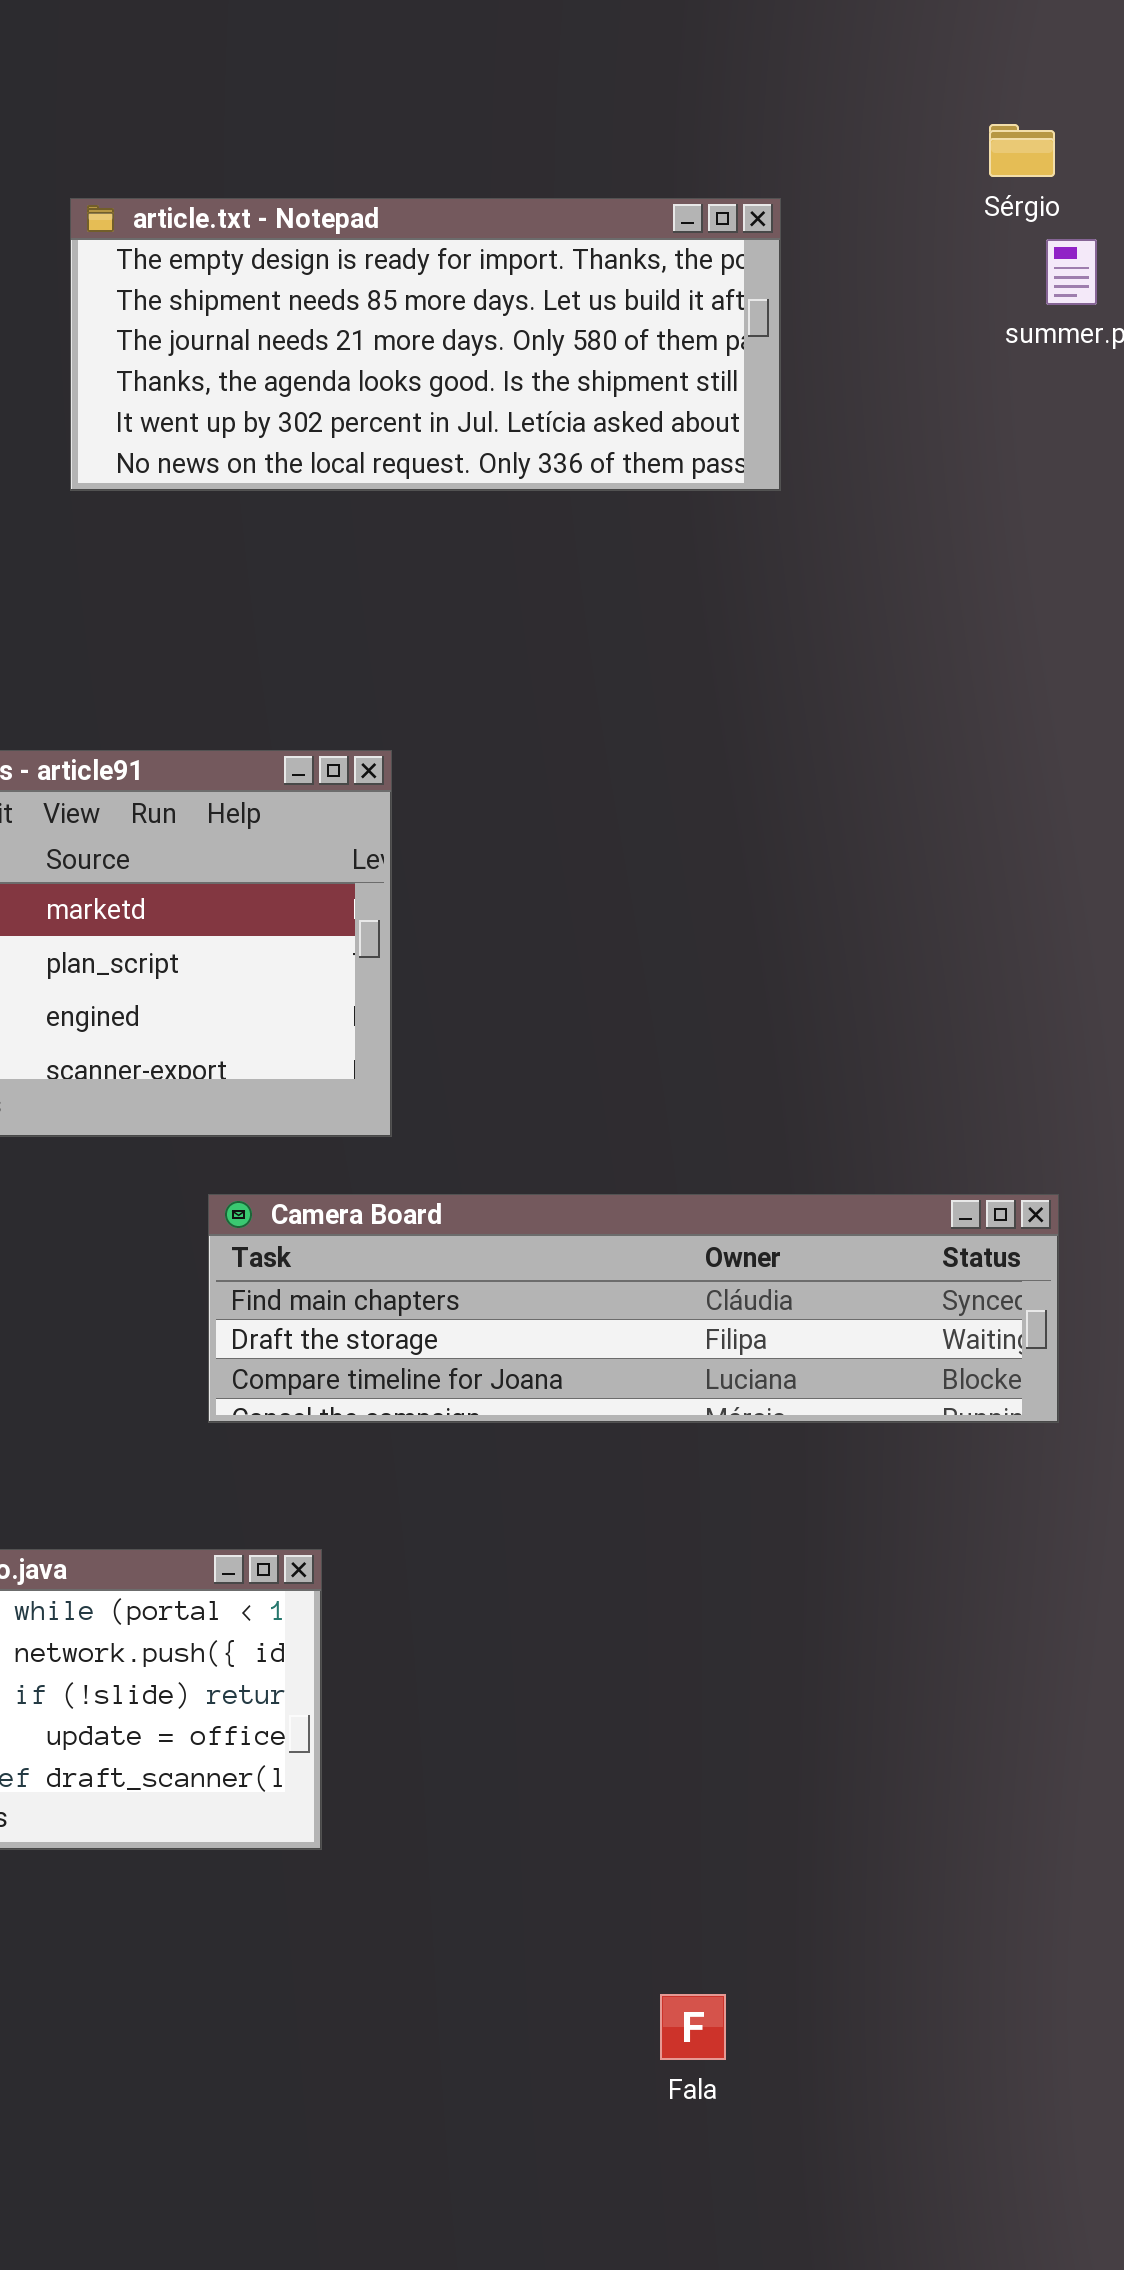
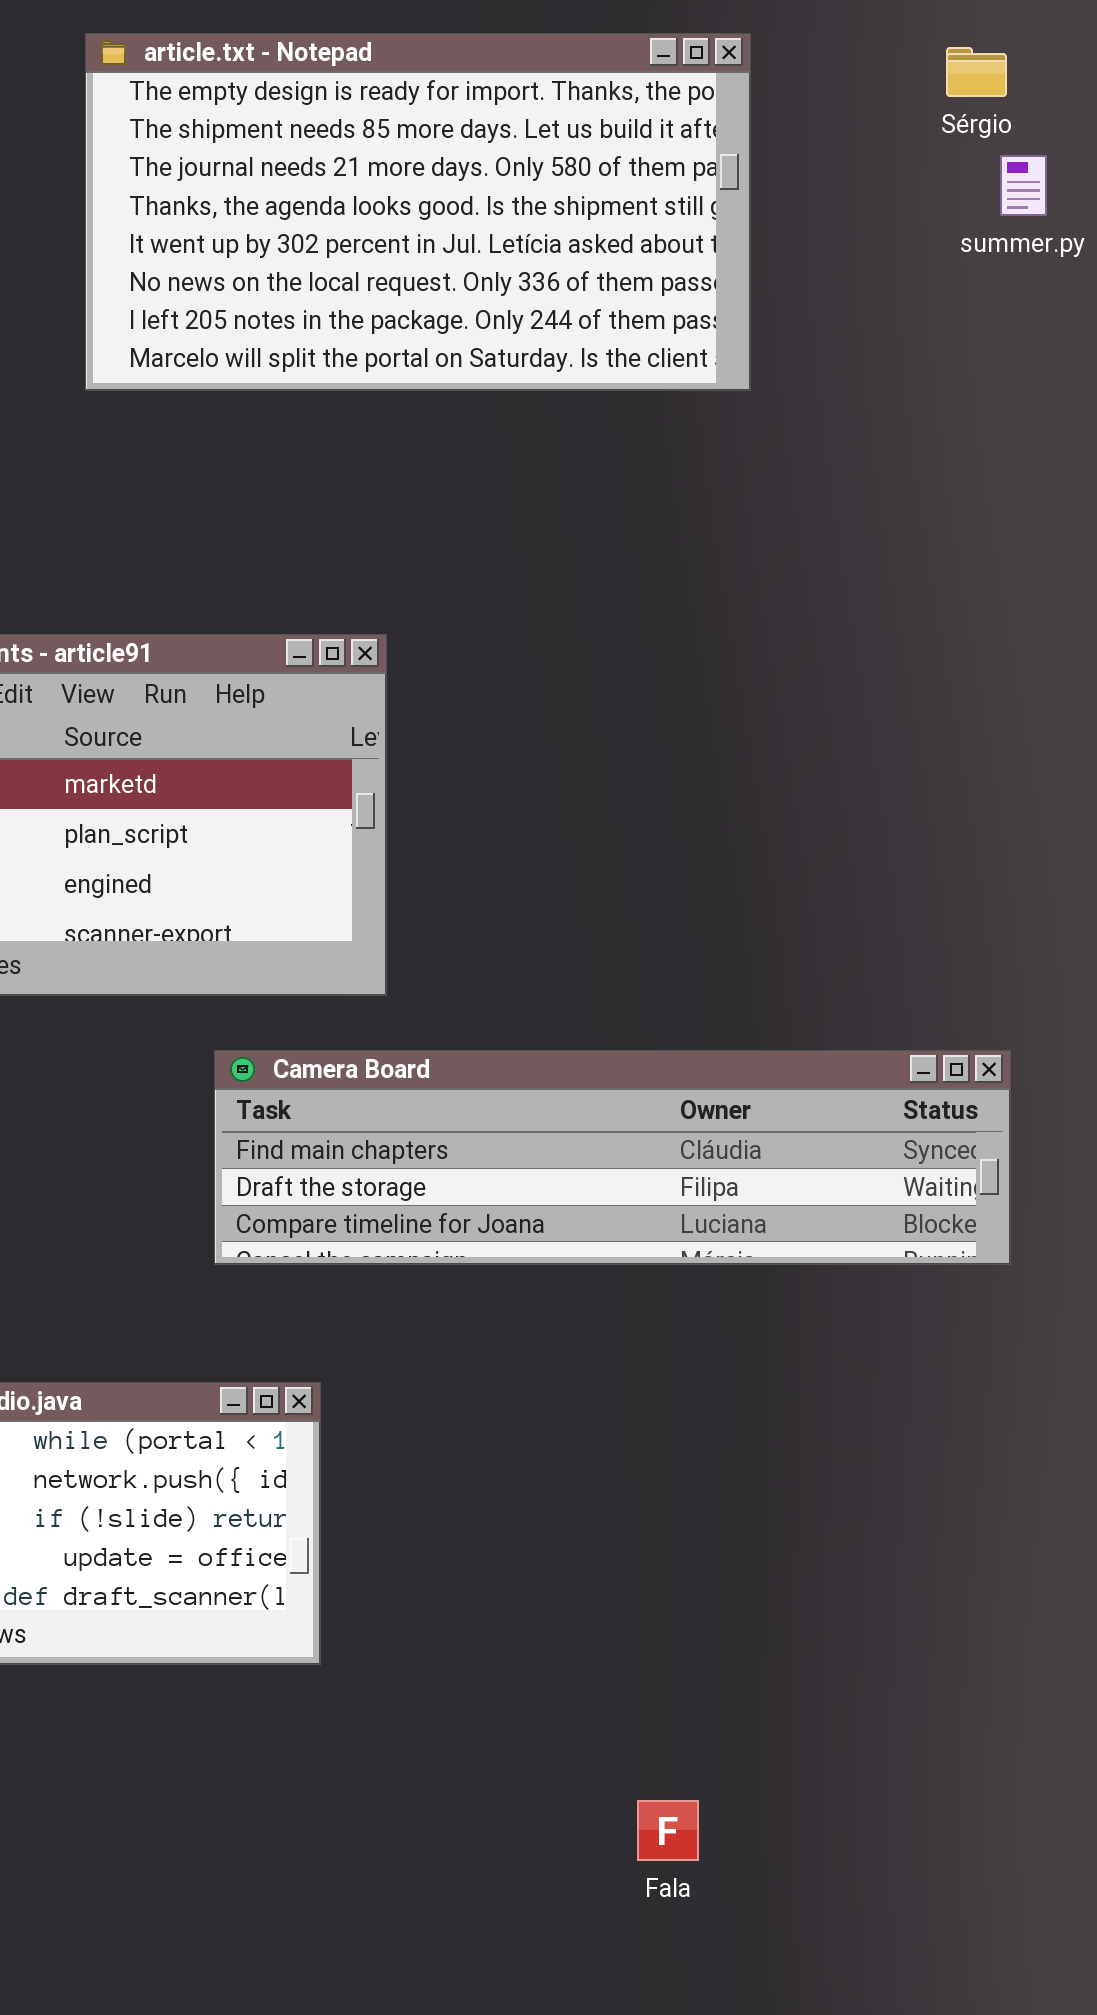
article.txt - Notepad: [70,198,781,491] -> [85,33,751,391], resized

